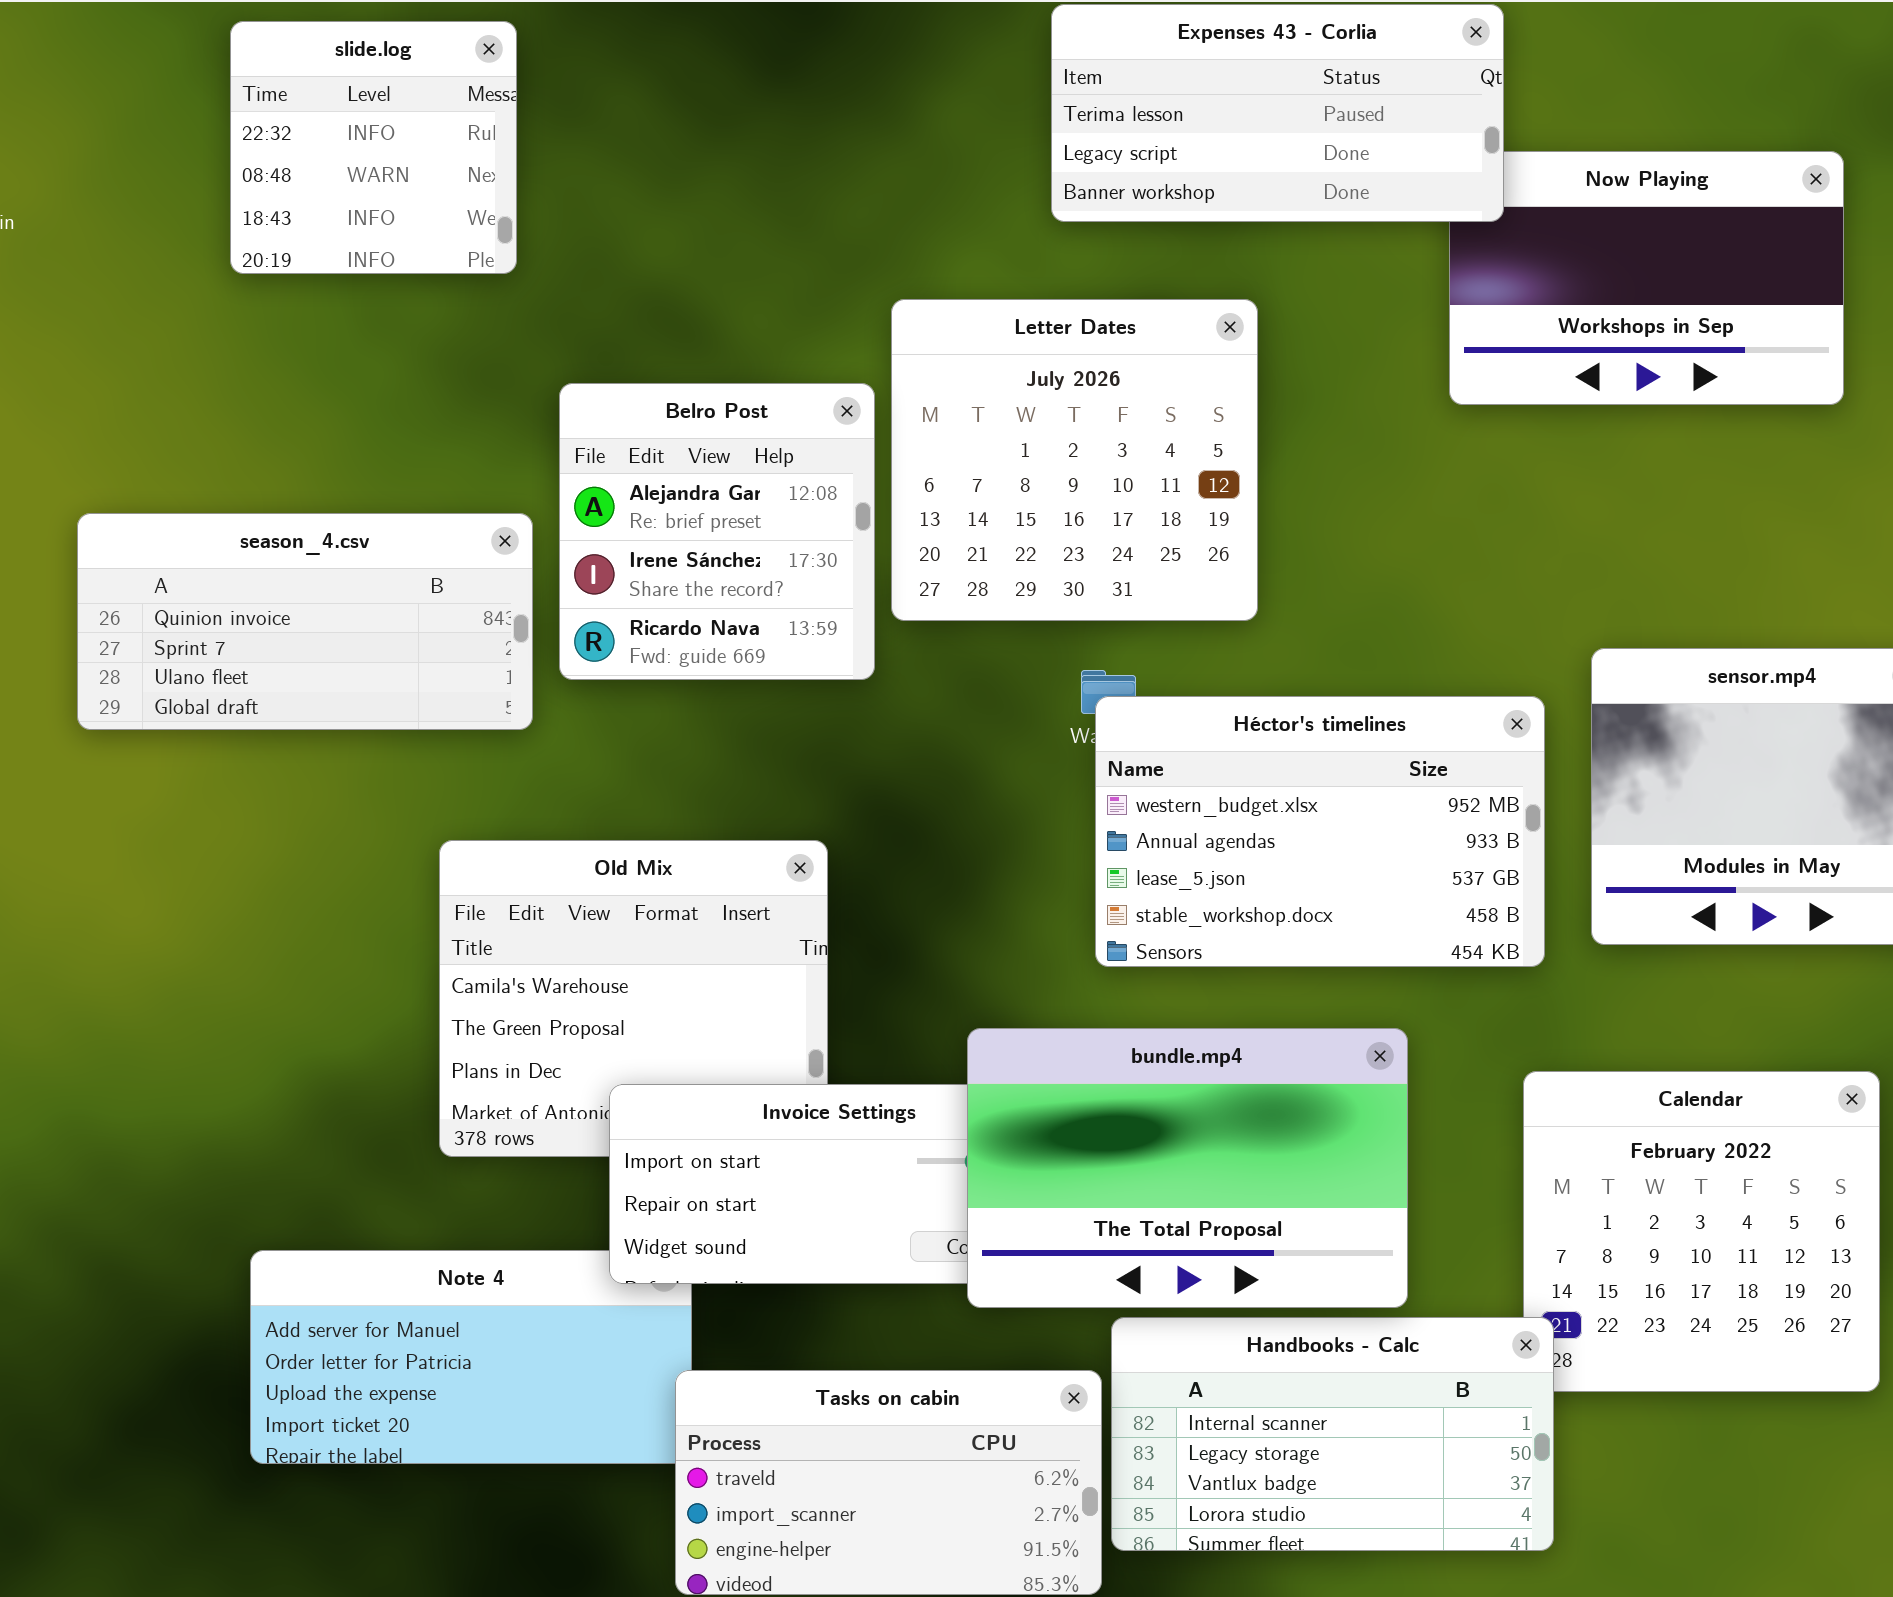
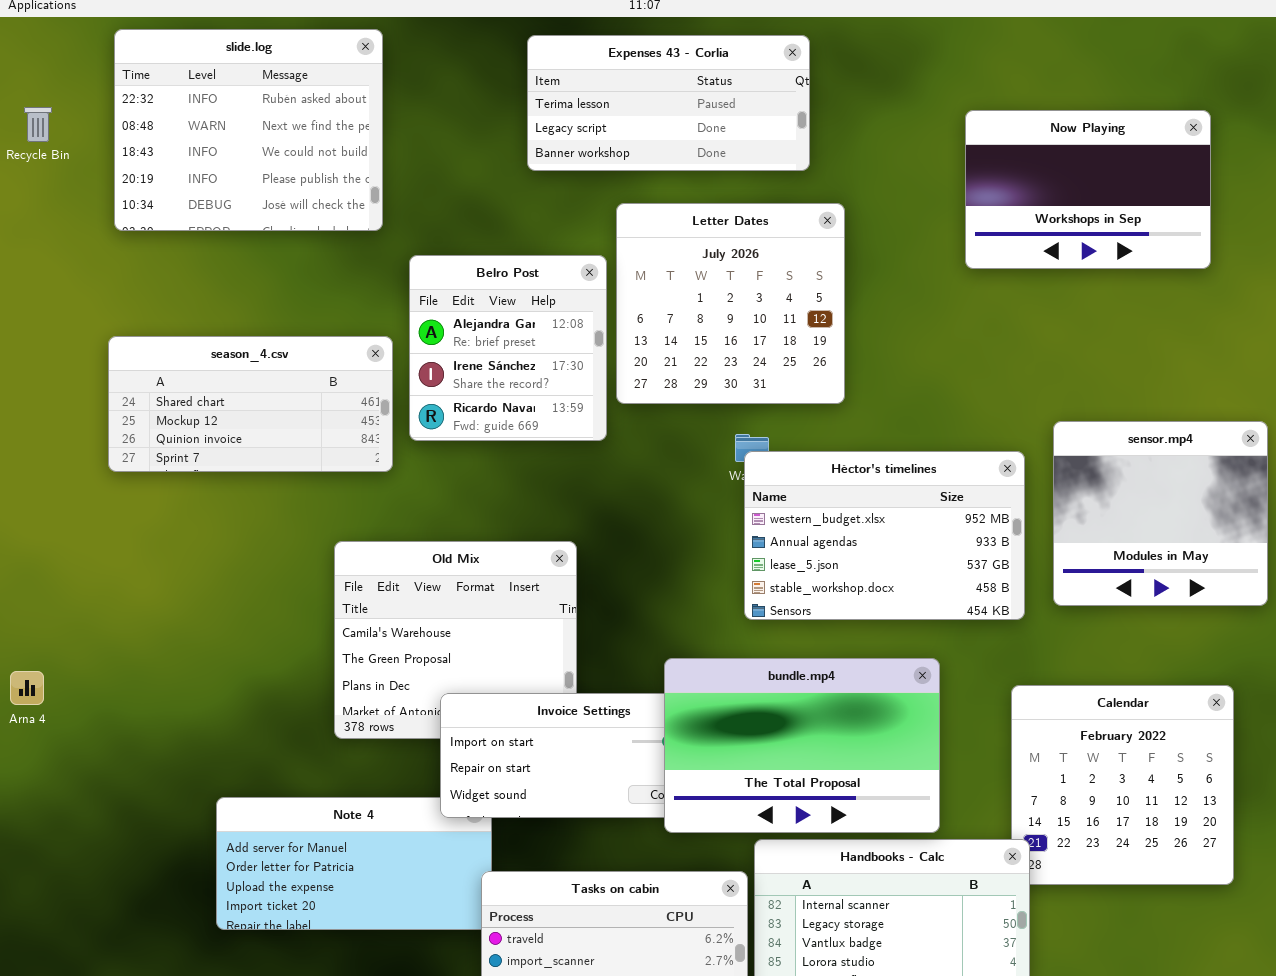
Expenses 43 - Corlia: [1051,4,1504,222] -> [527,35,810,171], moved
slide.log: [230,21,517,274] -> [114,29,383,231], resized
season_4.csv: [77,513,533,730] -> [108,336,393,472], scrolled up 2 rows

